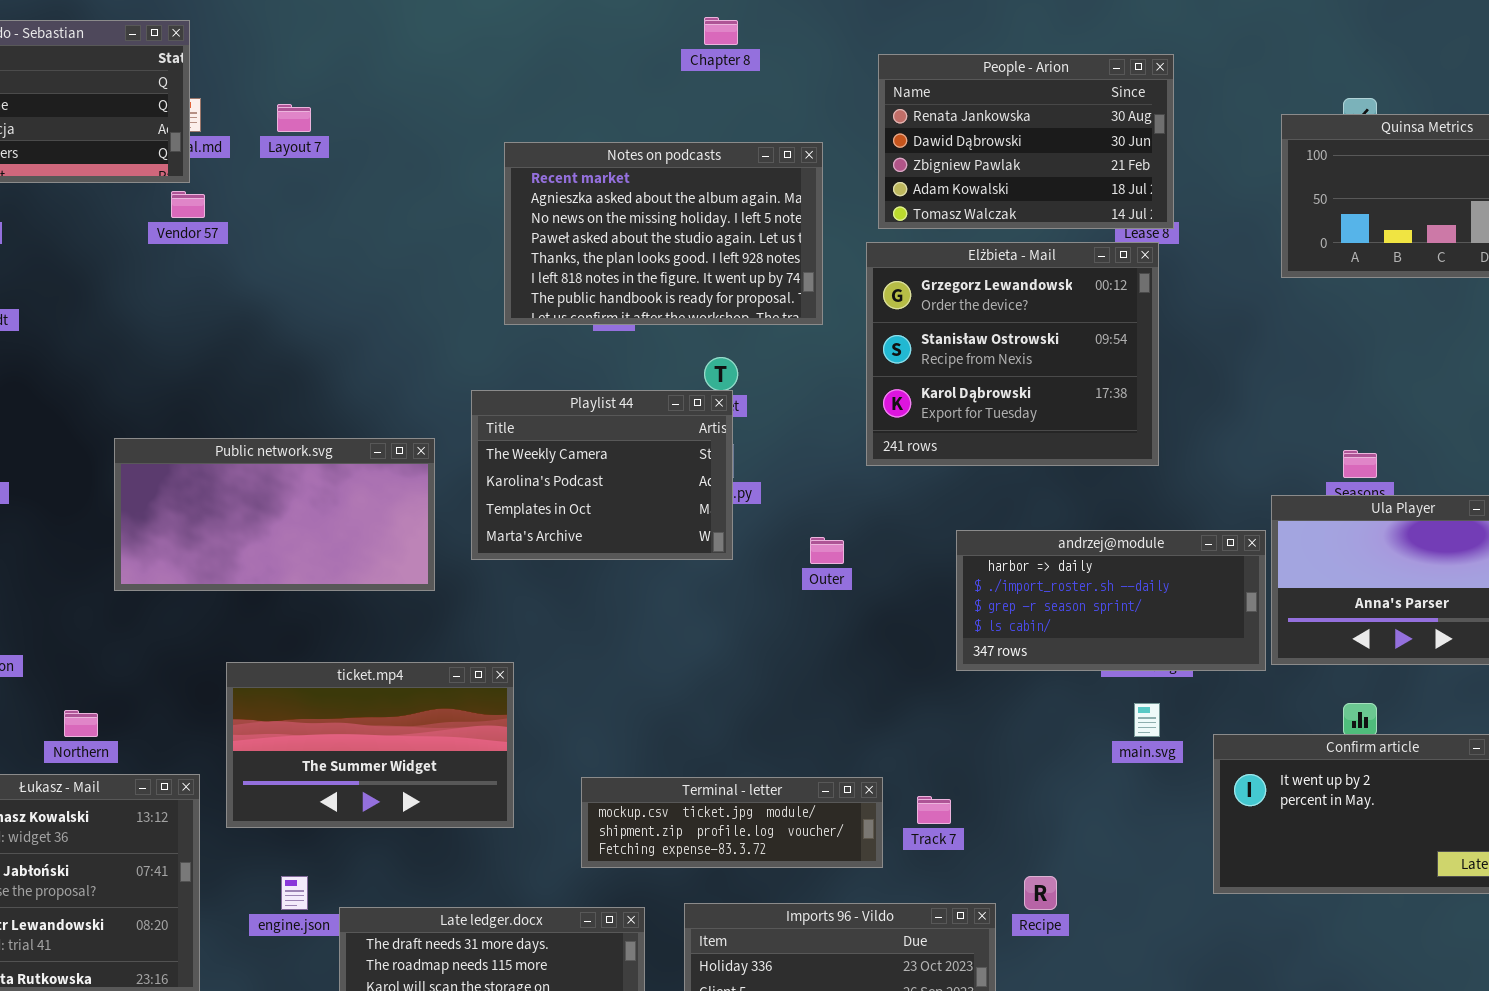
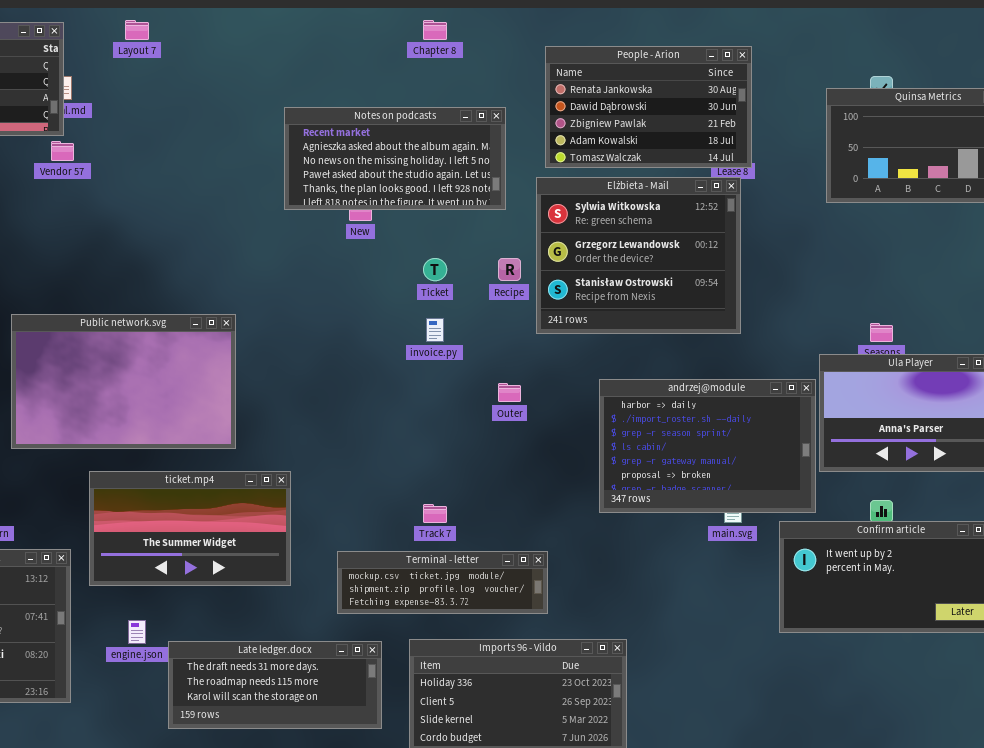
Layout 7: [277,104,311,132] -> [125,20,149,40], moved
Notes on podcasts: [504,142,823,325] -> [284,107,506,210], resized
Elżbieta - Mail: [866,242,1159,466] -> [536,177,741,334], scrolled up 1 row
Playlist 44: [471,390,733,560] -> none, closed
Public network.svg: [114,438,435,591] -> [11,314,236,449], resized
andrzej@module: [956,530,1266,671] -> [599,379,816,513], resized
Track 7: [917,796,951,824] -> [423,504,447,523], moved
Recipe: [1024,876,1057,910] -> [498,258,521,281], moved

